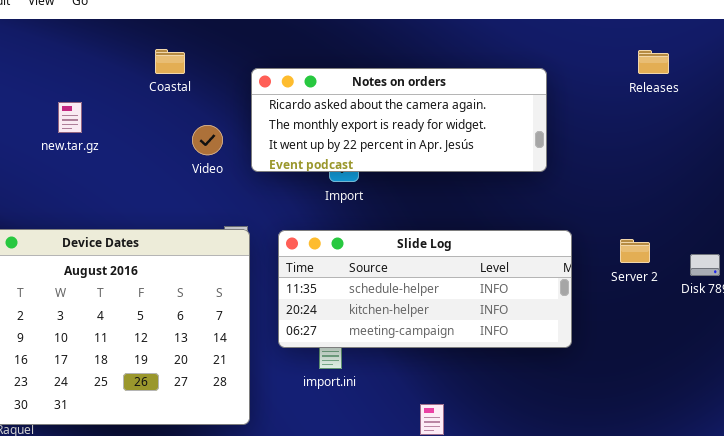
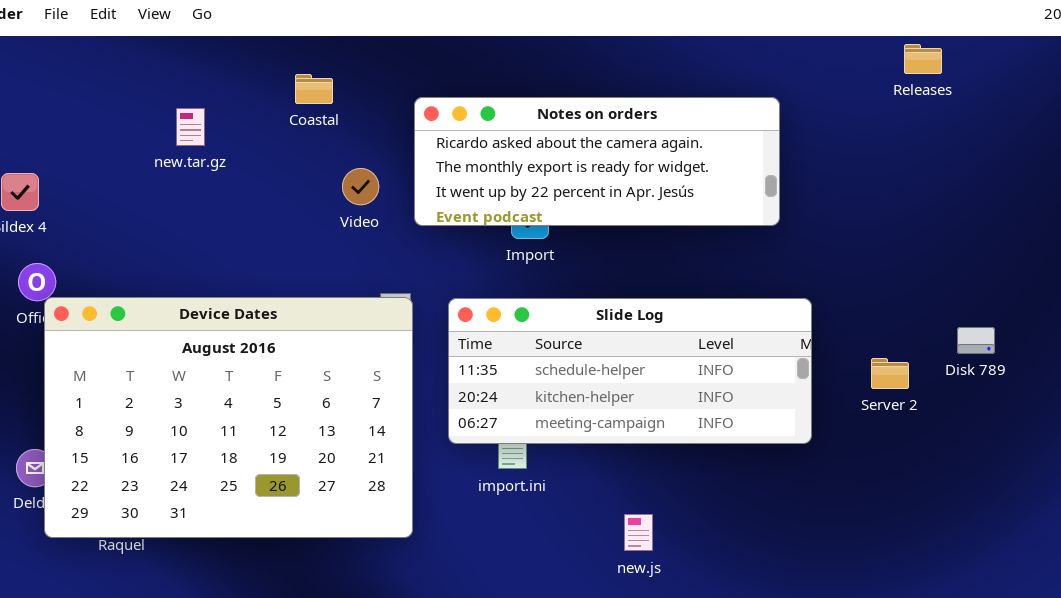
Releases: [638,50,669,74] -> [904,44,942,74], moved
new.tar.gz: [58,102,82,133] -> [176,108,205,146], moved
Server 2: [620,239,650,263] -> [871,358,909,389], moved

